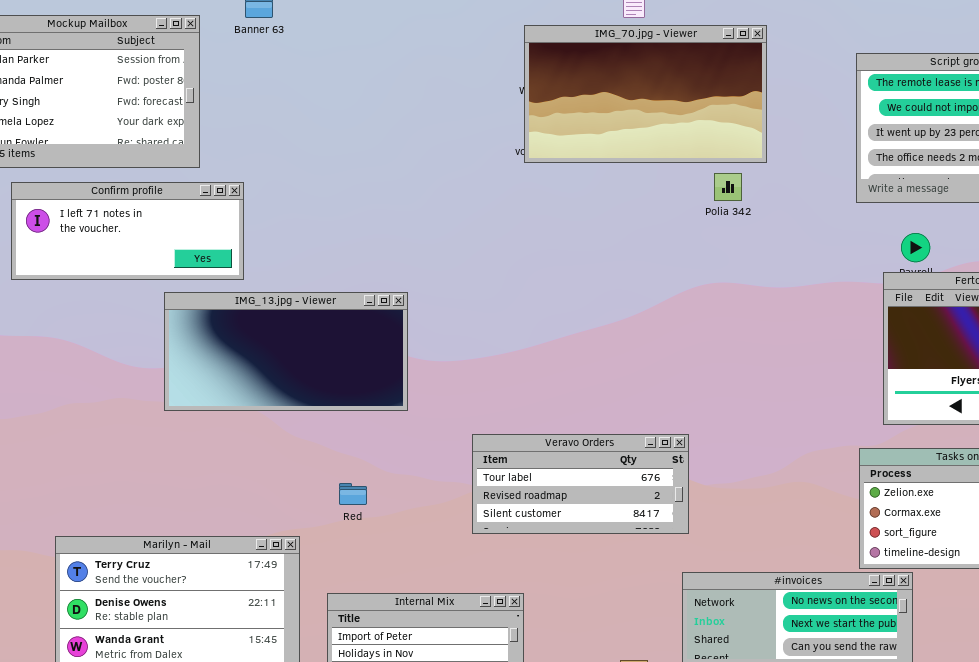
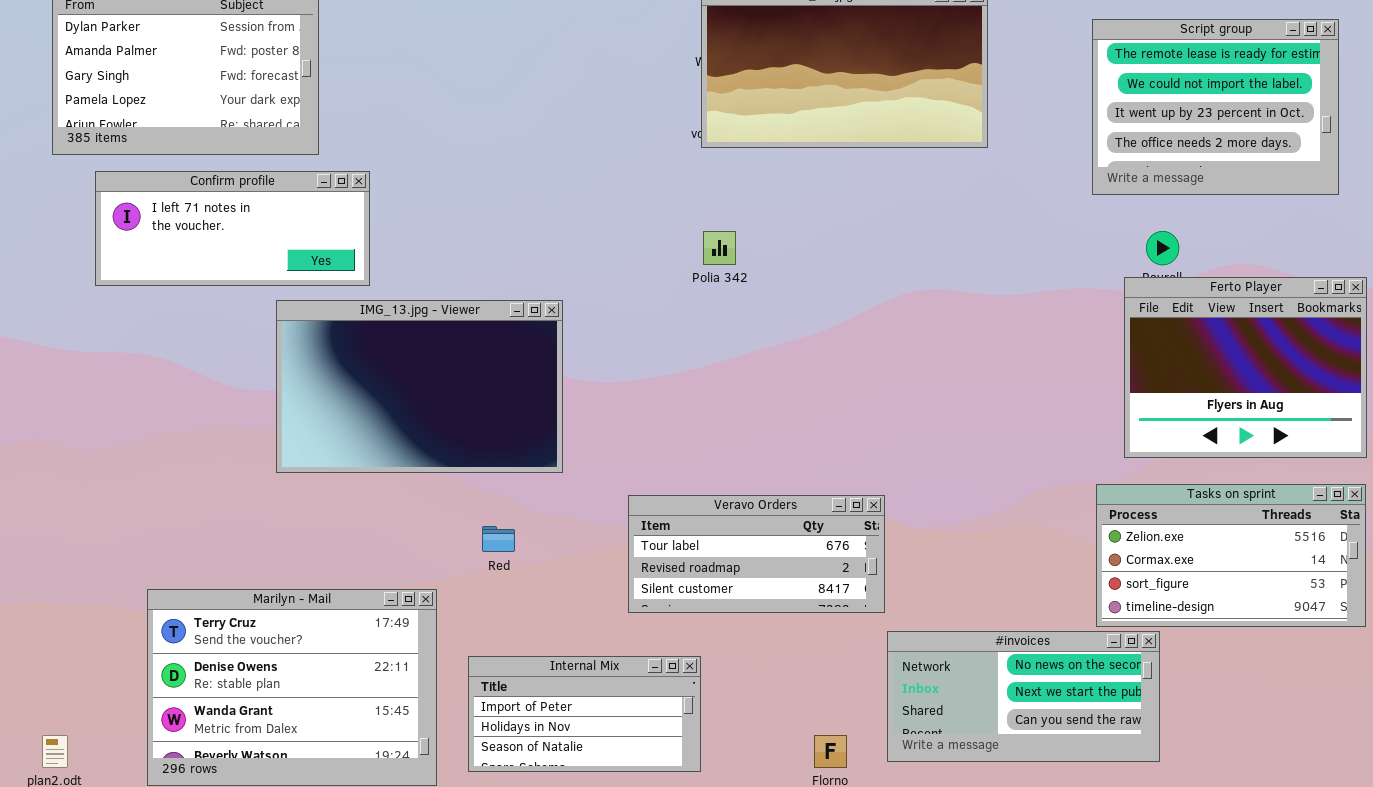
Polia 342: [714,173,742,201] -> [703,231,736,265], moved
IMG_13.jpg - Viewer: [164,292,408,411] -> [276,300,563,473], resized
Veravo Orders: [472,434,689,534] -> [628,495,885,613], moved

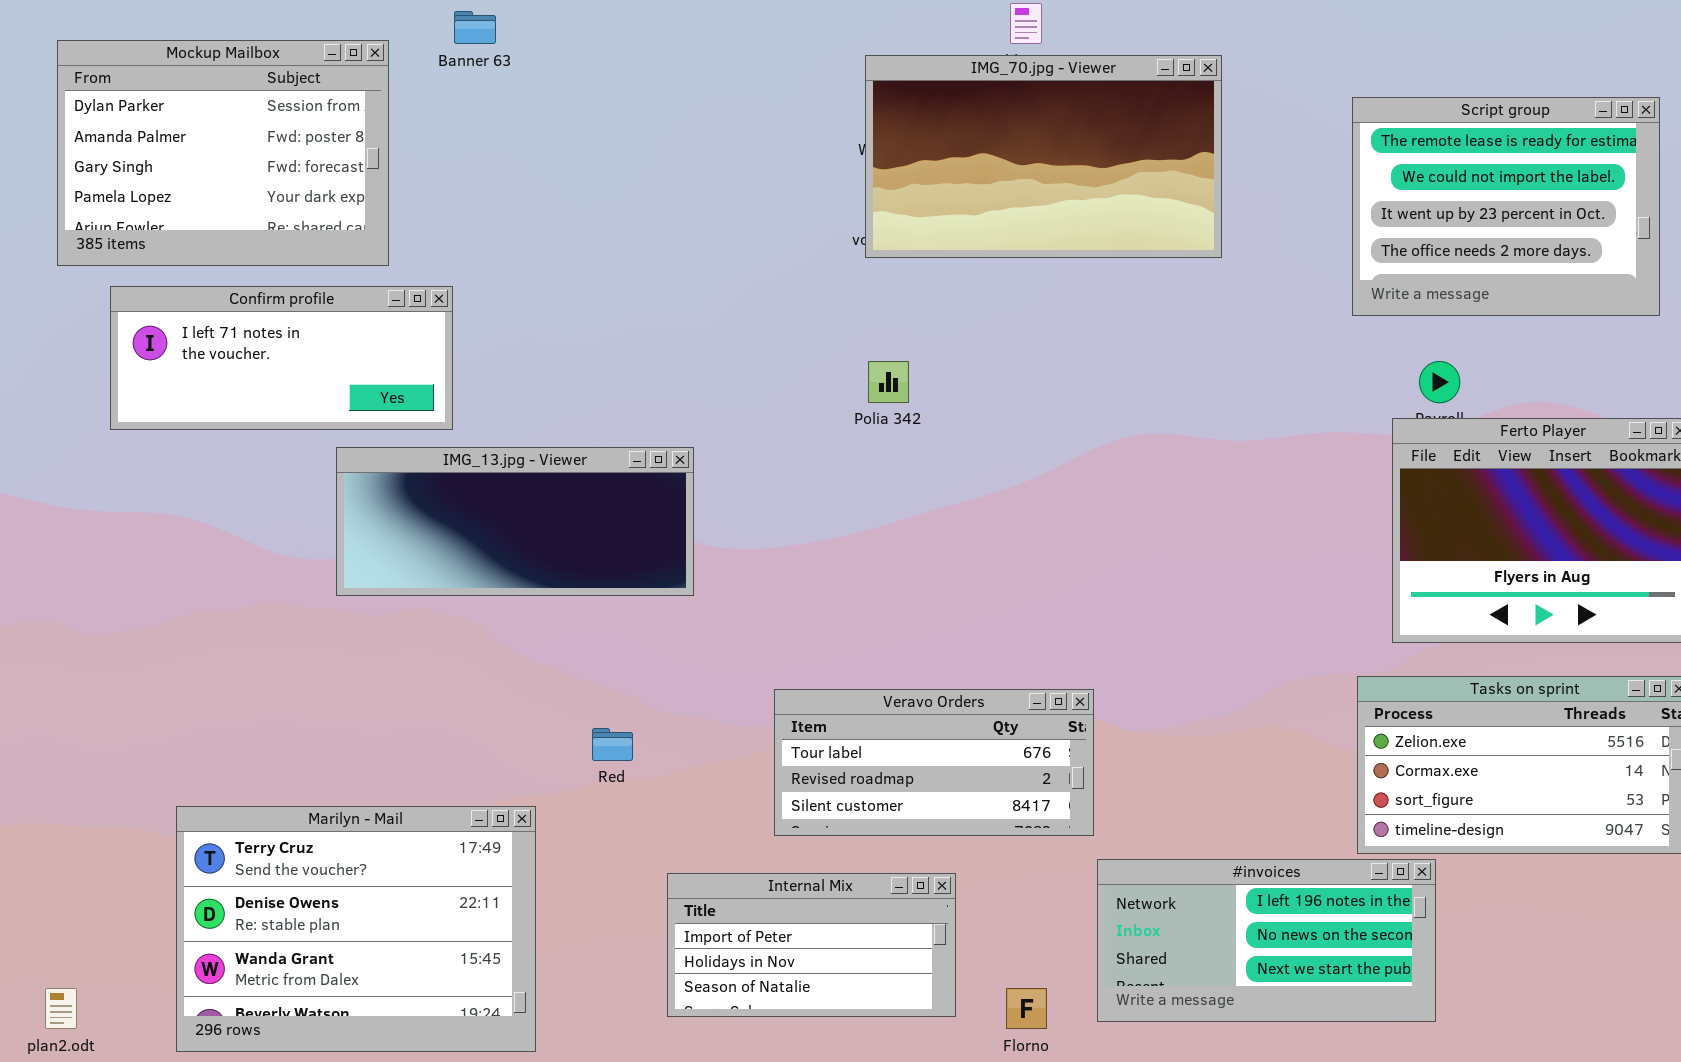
IMG_13.jpg - Viewer: [276,300,563,473] -> [336,447,694,596], resized
#invoices: [887,631,1160,762] -> [1097,859,1436,1022], scrolled up 1 row
Internal Mix: [468,656,701,772] -> [667,873,956,1017], moved

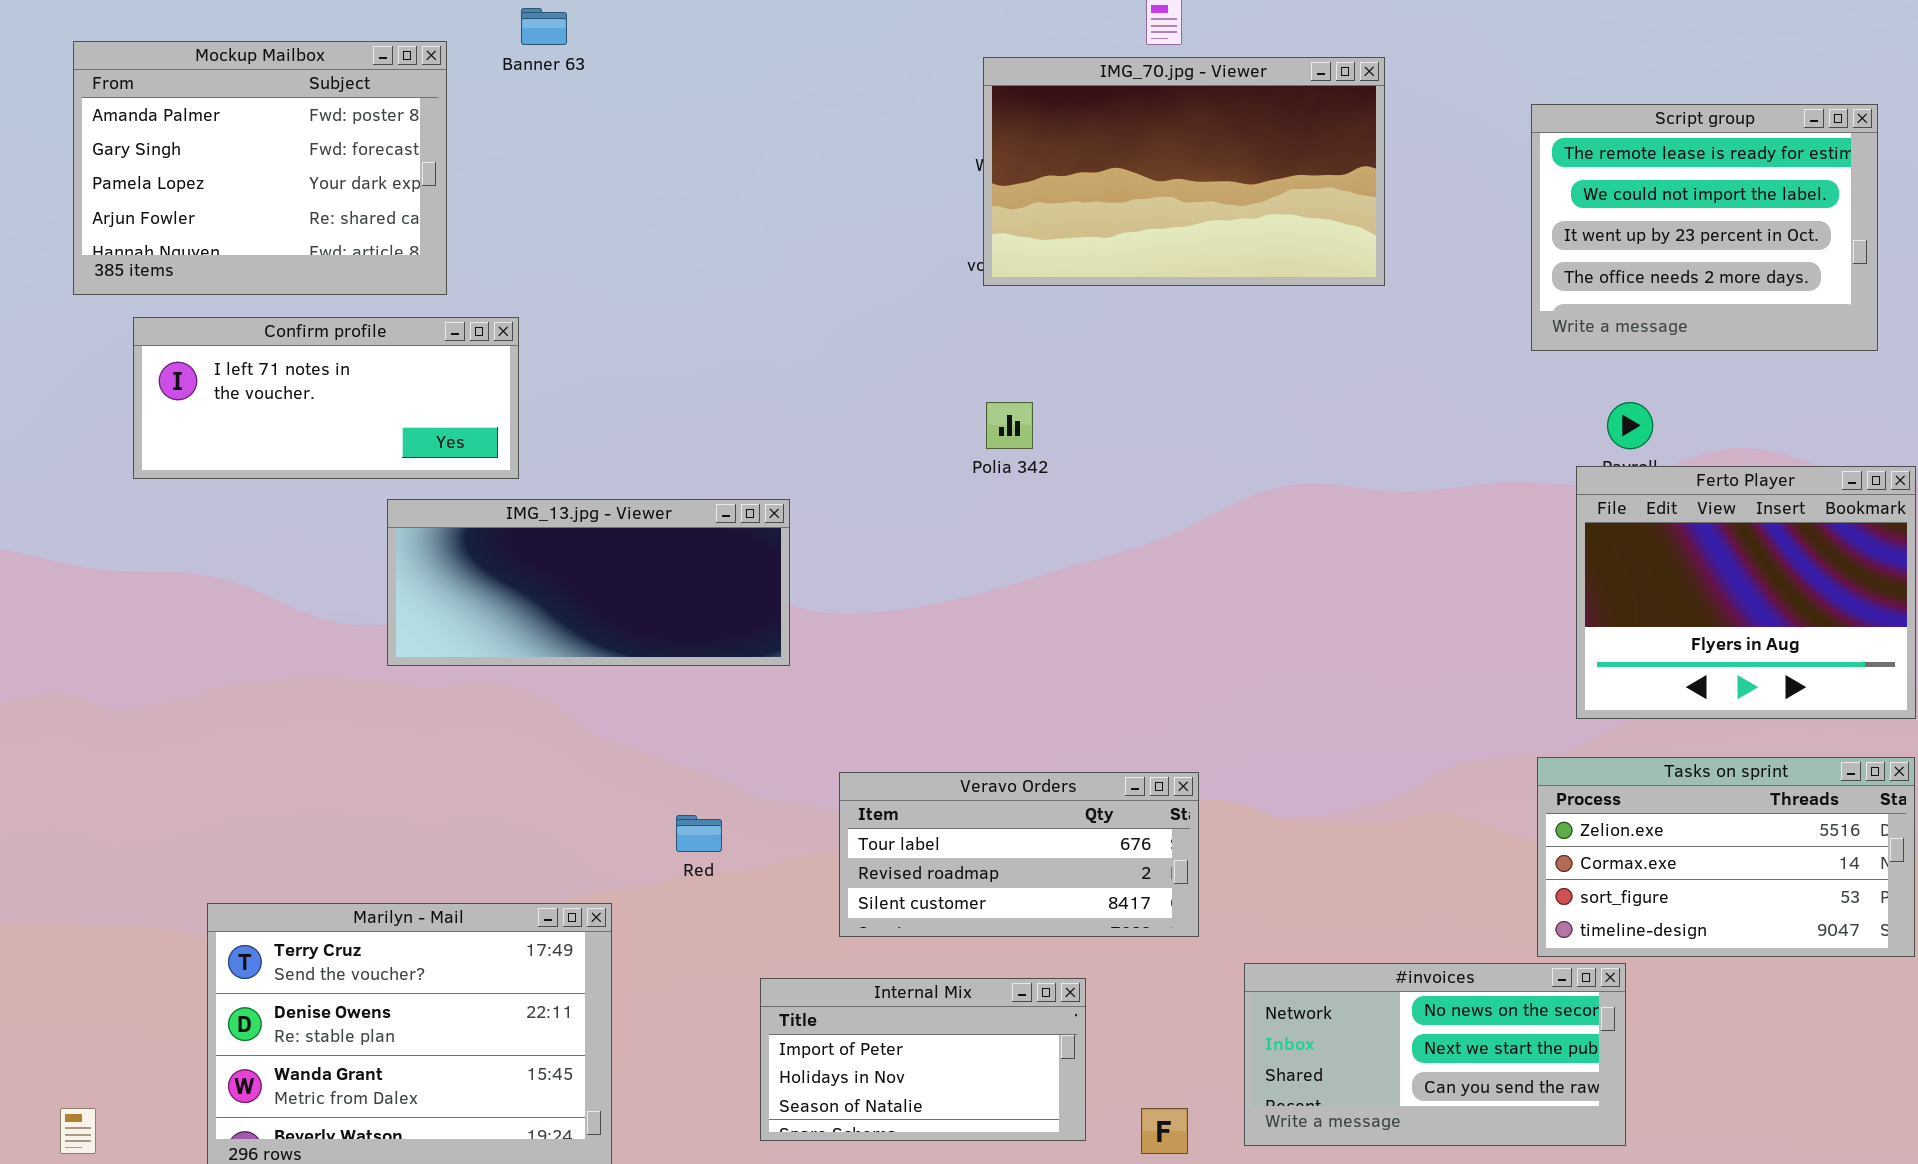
Mockup Mailbox: [57,40,389,266] -> [73,41,447,295], scrolled down 1 row
Veravo Orders: [774,689,1094,836] -> [839,772,1199,937], moved
#invoices: [1097,859,1436,1022] -> [1244,963,1626,1146], scrolled down 1 row

